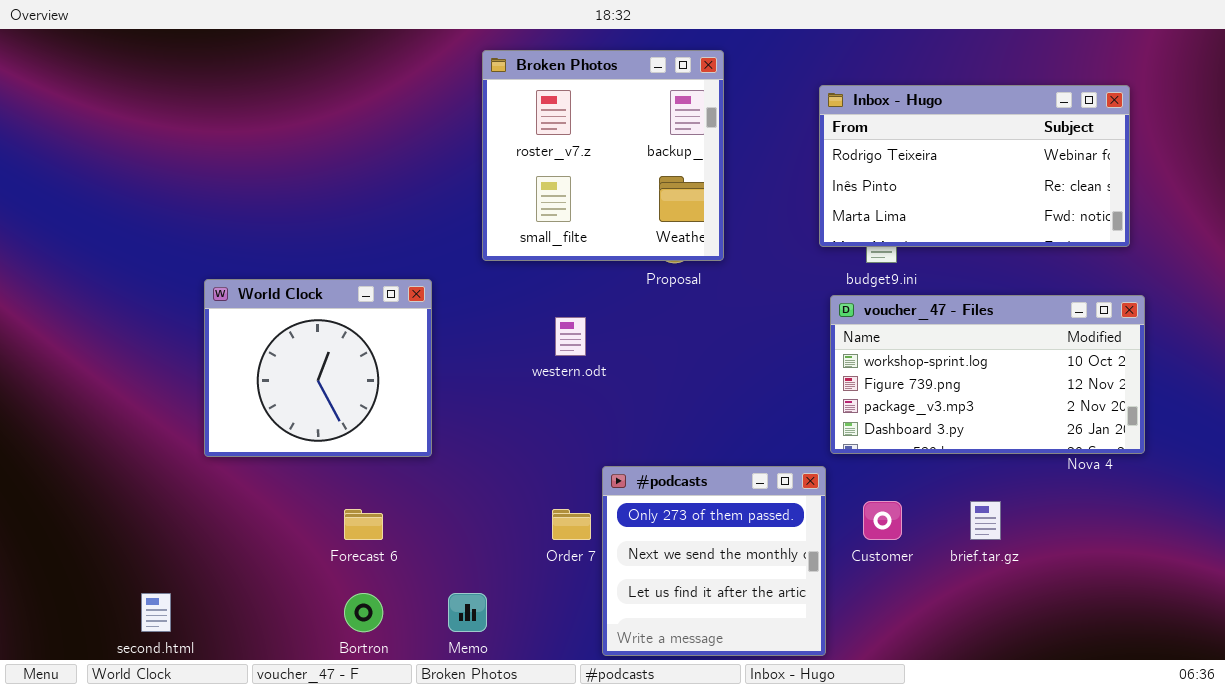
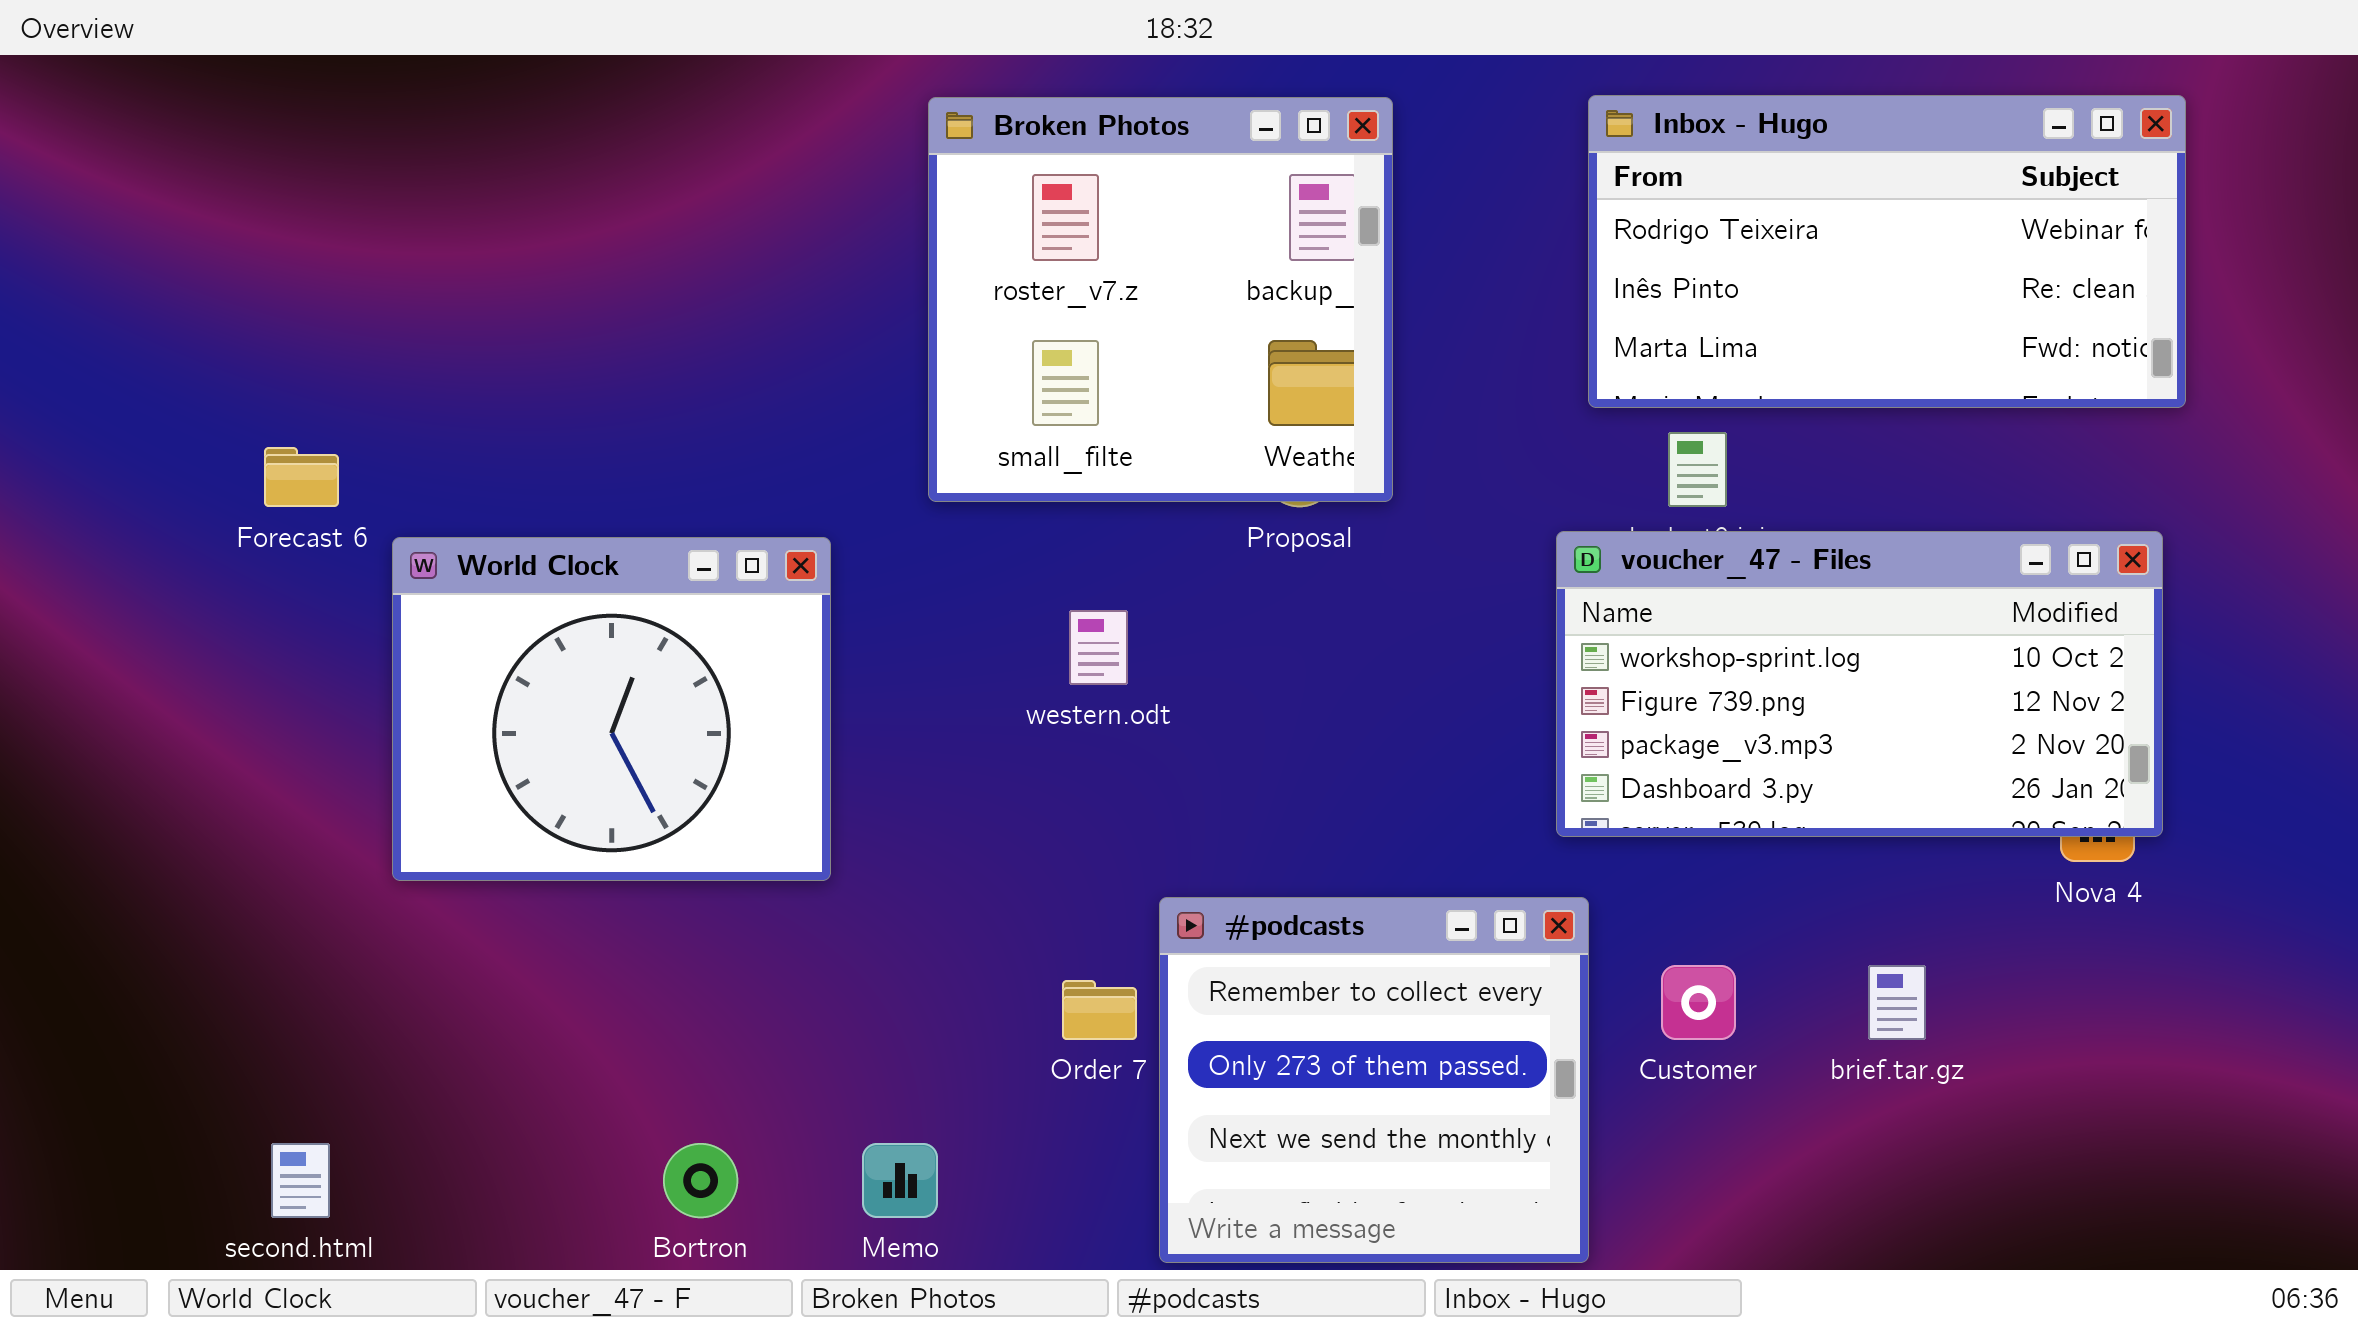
Inbox - Hugo: [819,85,1130,247] -> [1588,95,2186,408], moved
voucher_47 - Files: [830,295,1145,454] -> [1556,531,2163,837], moved
#podcasts: [602,466,826,656] -> [1159,897,1589,1263], scrolled up 1 row
Forecast 6: [344,509,383,540] -> [264,447,339,507], moved

